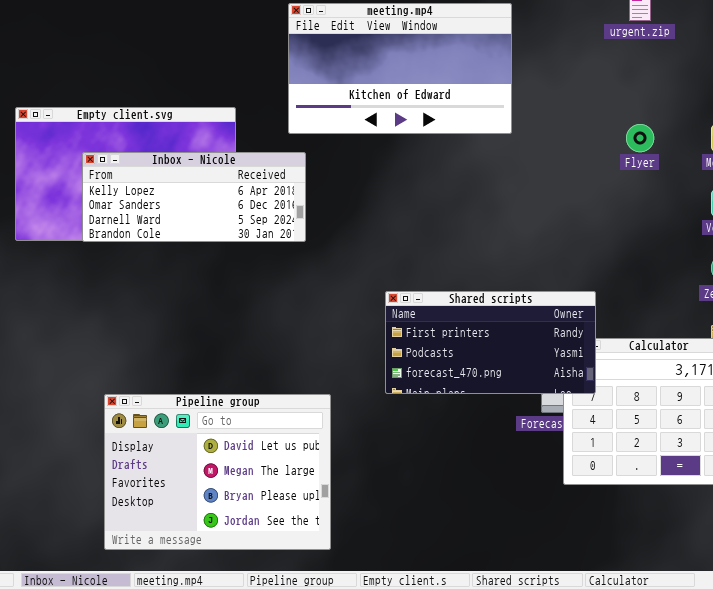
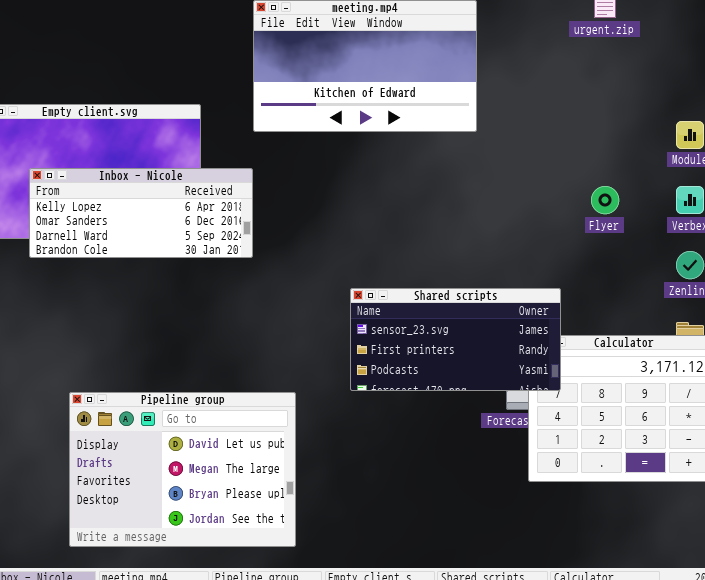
Flyer: [626,124,654,152] -> [591,186,619,214], moved
Inbox - Nicole: [82,152,306,242] -> [29,168,253,258], moved
Shared scripts: [385,291,596,394] -> [350,288,561,391], scrolled up 1 row

